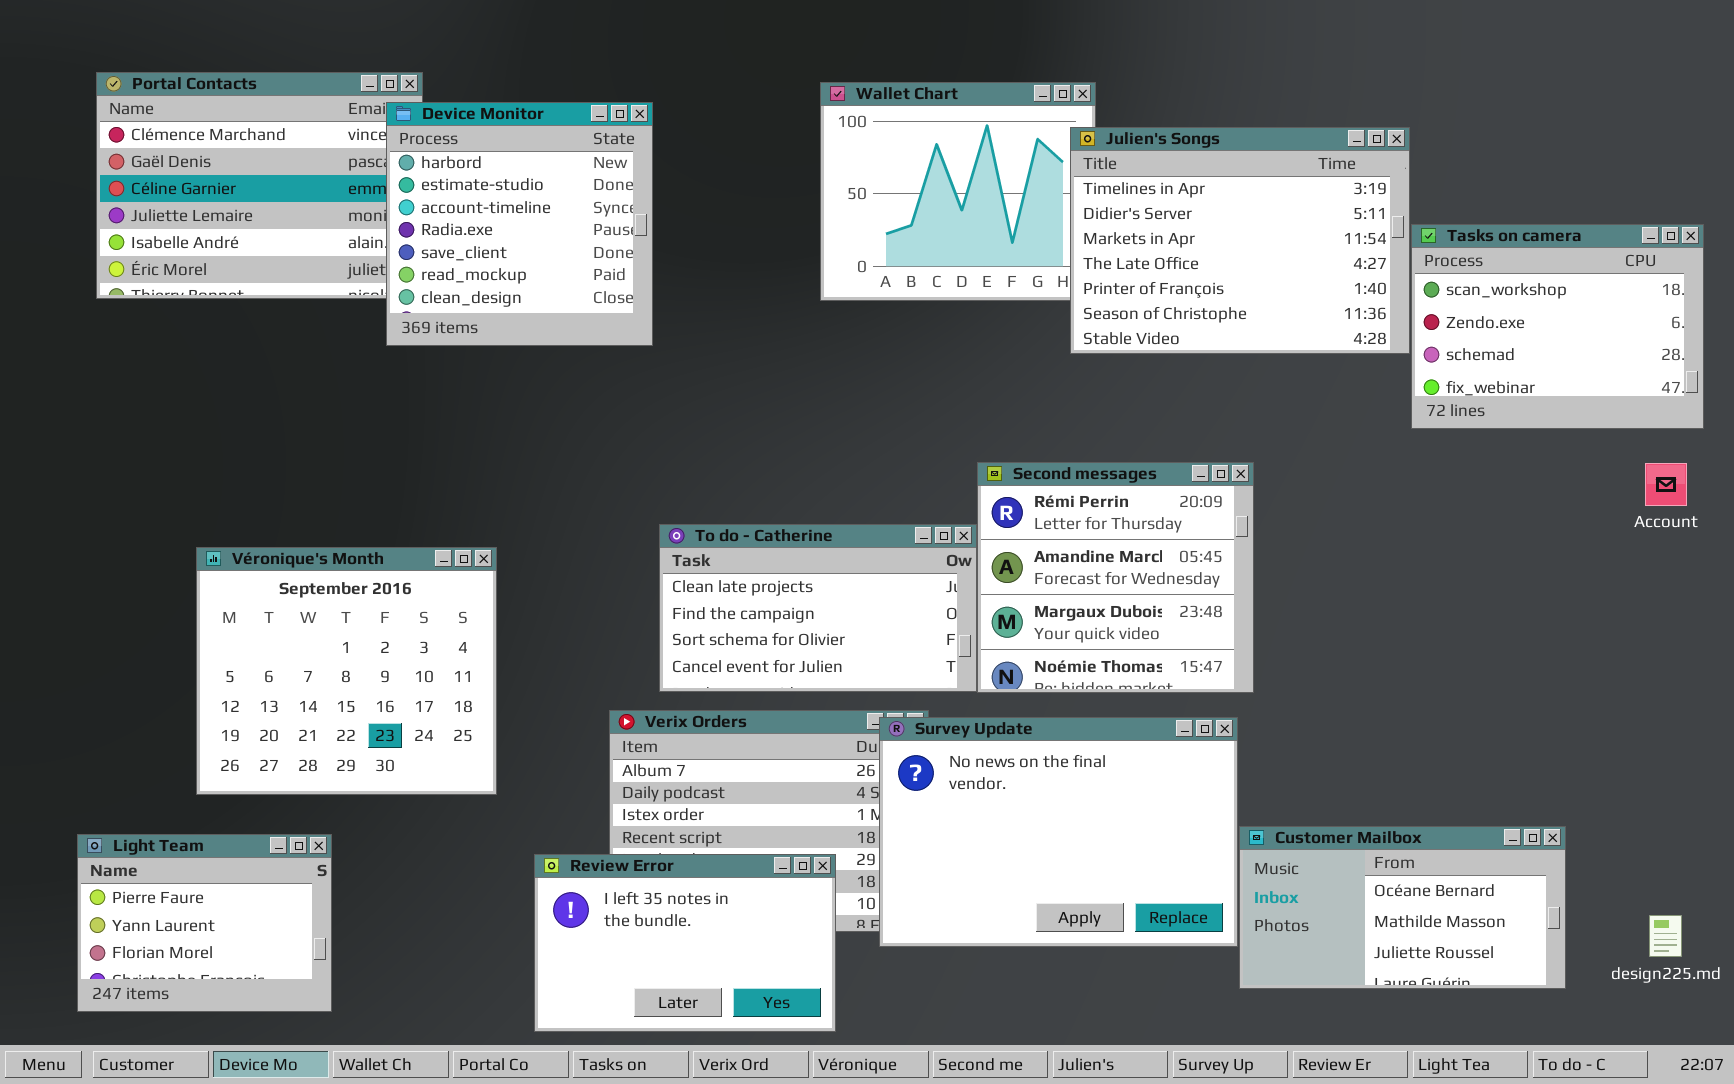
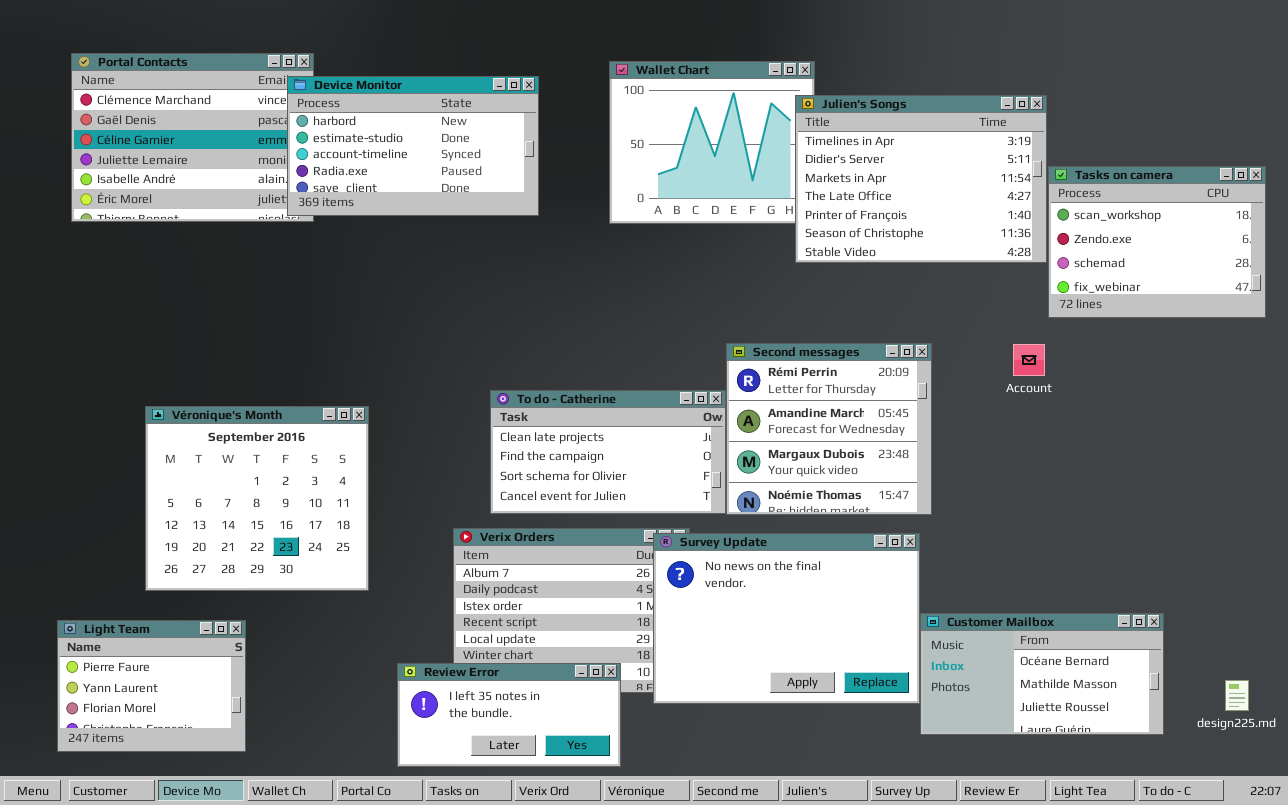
Device Monitor: [386,102,653,346] -> [287,76,539,216], resized
Account: [1645,463,1687,506] -> [1013,344,1045,376], moved
Review Error: [534,854,836,1032] -> [397,663,621,767], resized

